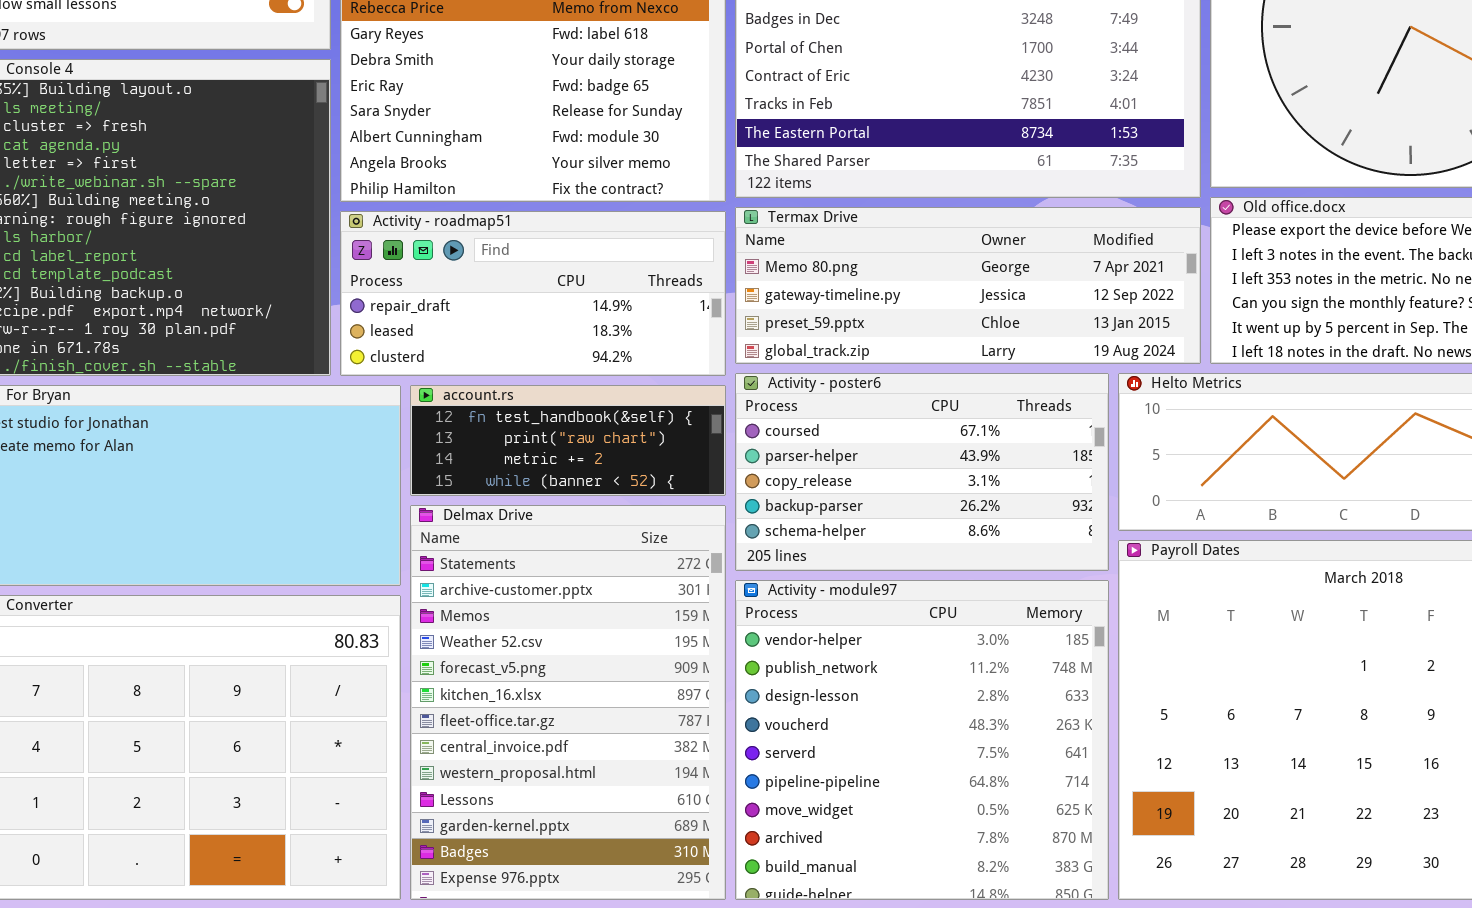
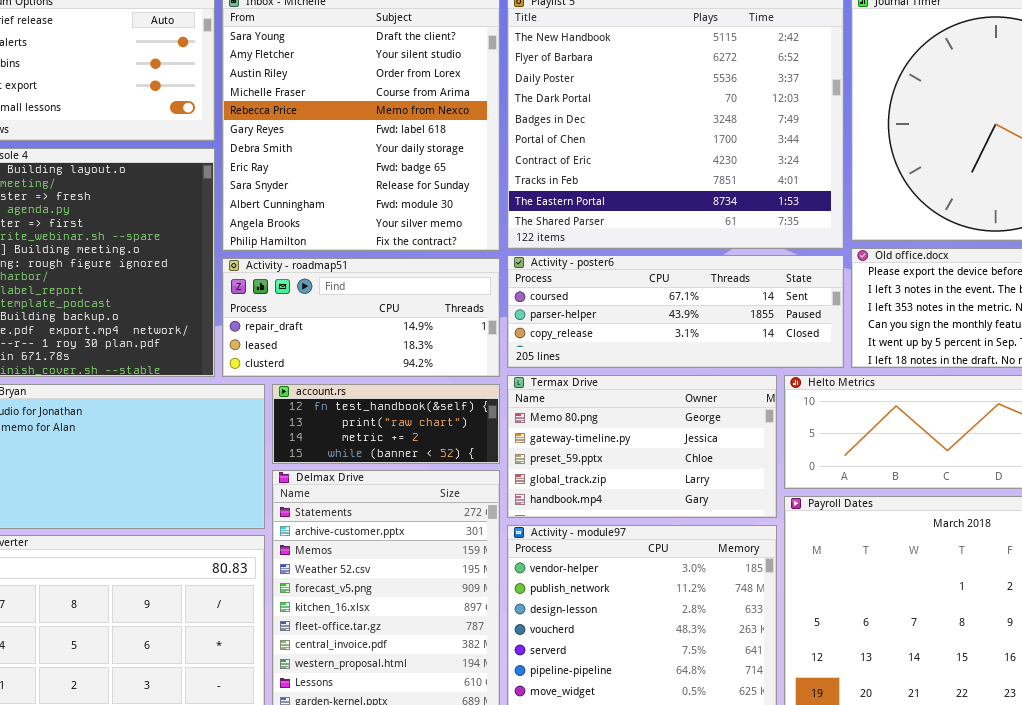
Termax Drive: [735,207,1201,364] -> [507,375,777,518], moved, resized
Activity - poster6: [735,373,1109,571] -> [507,255,844,368], moved, resized

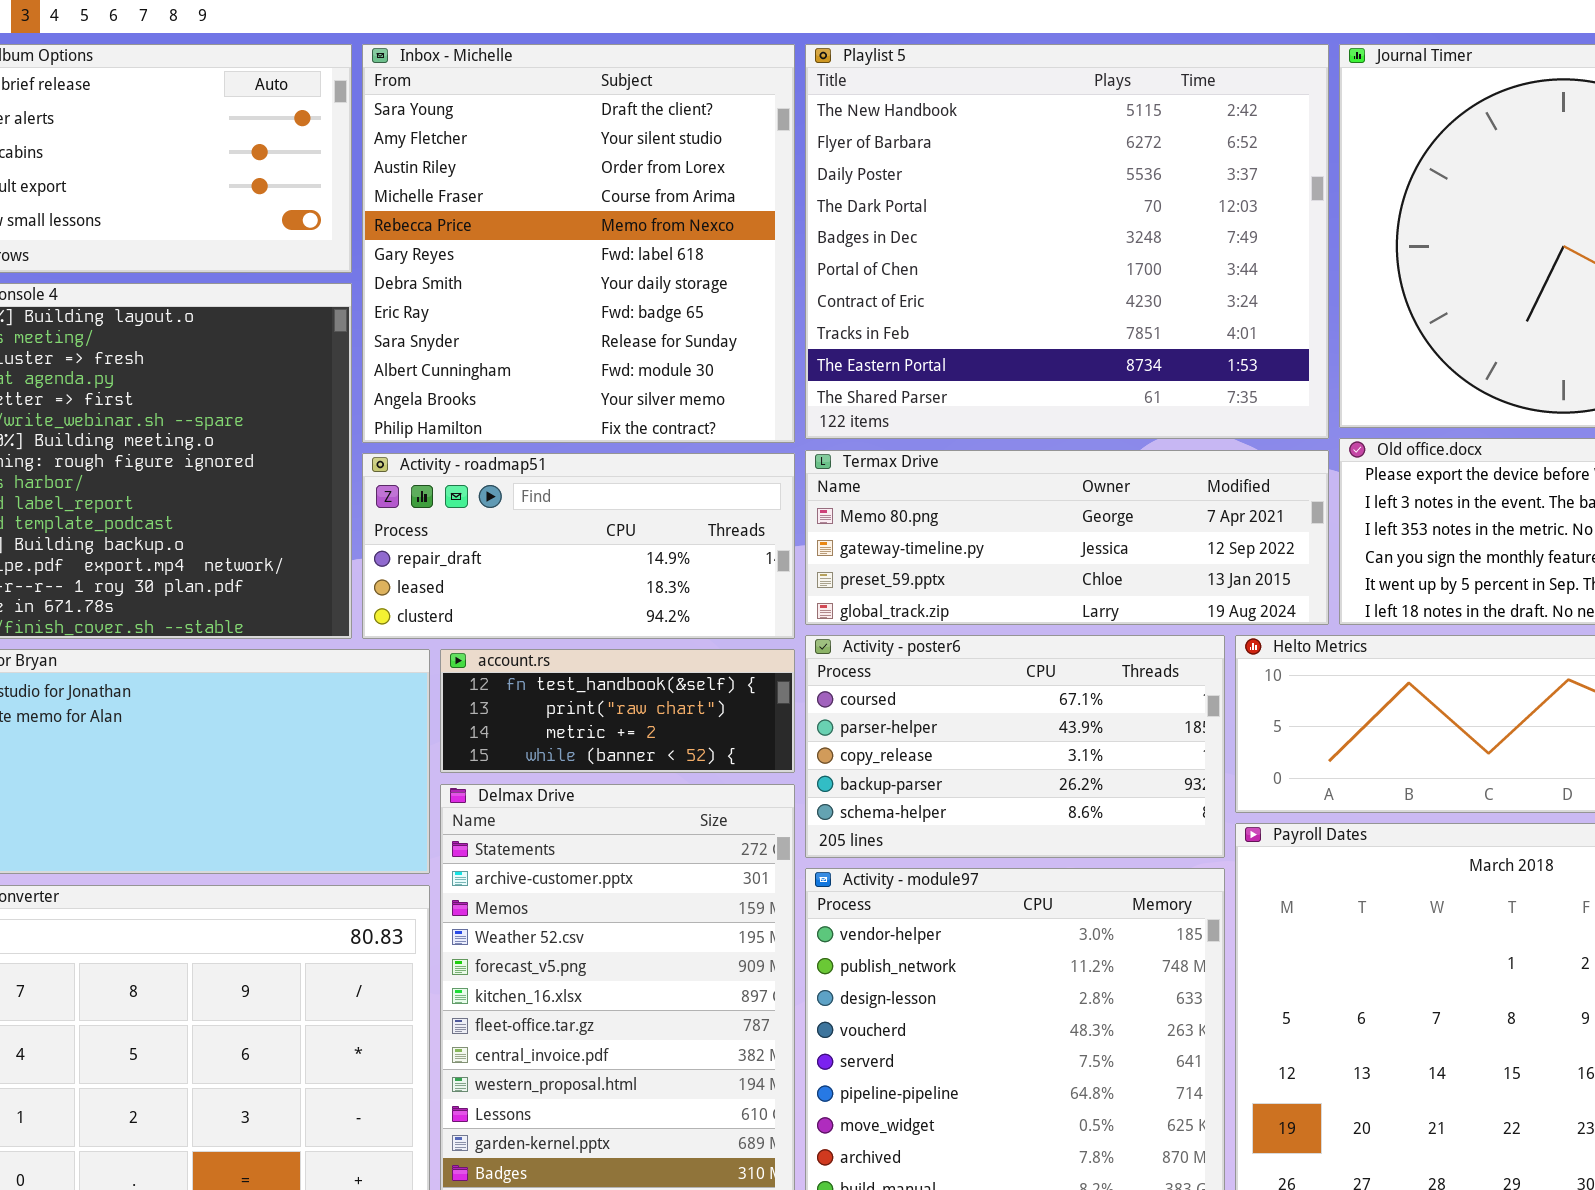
Activity - poster6: [507,255,844,368] -> [805,635,1225,858], moved, resized
Termax Drive: [507,375,777,518] -> [805,450,1329,625], moved, resized

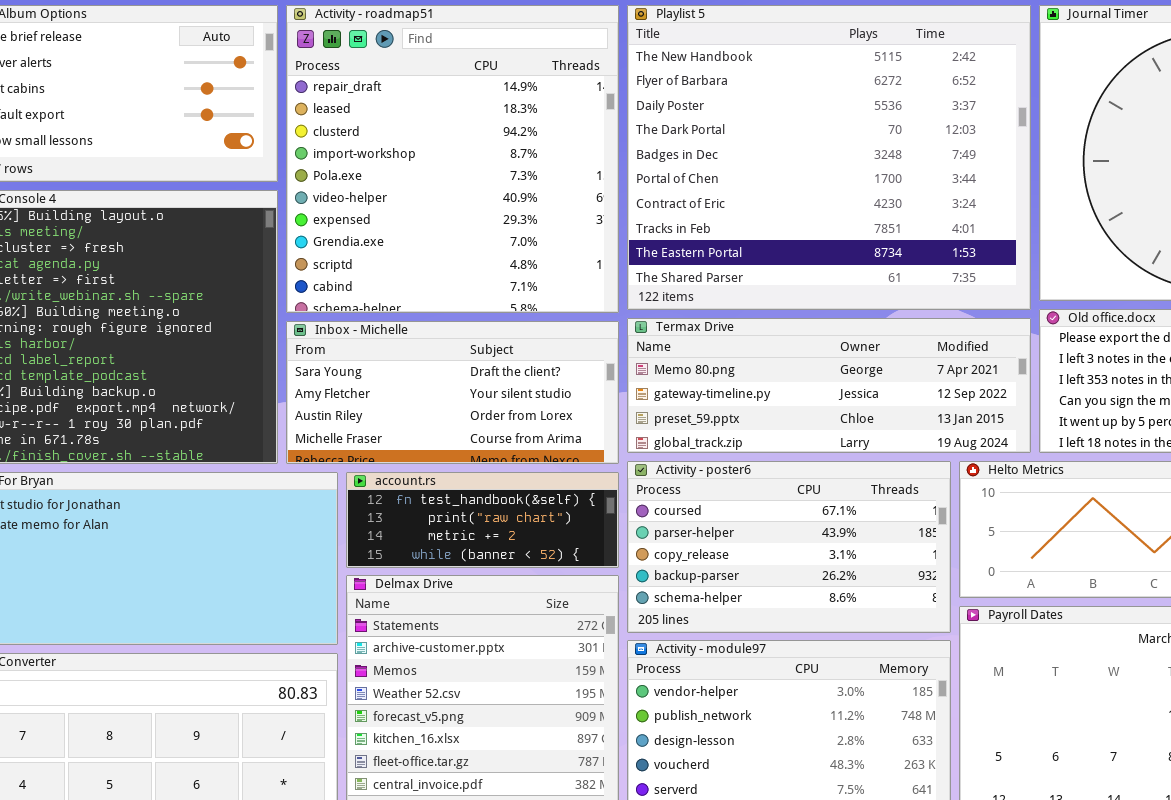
Inbox - Michelle: [362,44,795,443] -> [286,321,619,464], moved, resized
Activity - roadmap51: [362,453,795,639] -> [286,5,619,313], moved, resized

